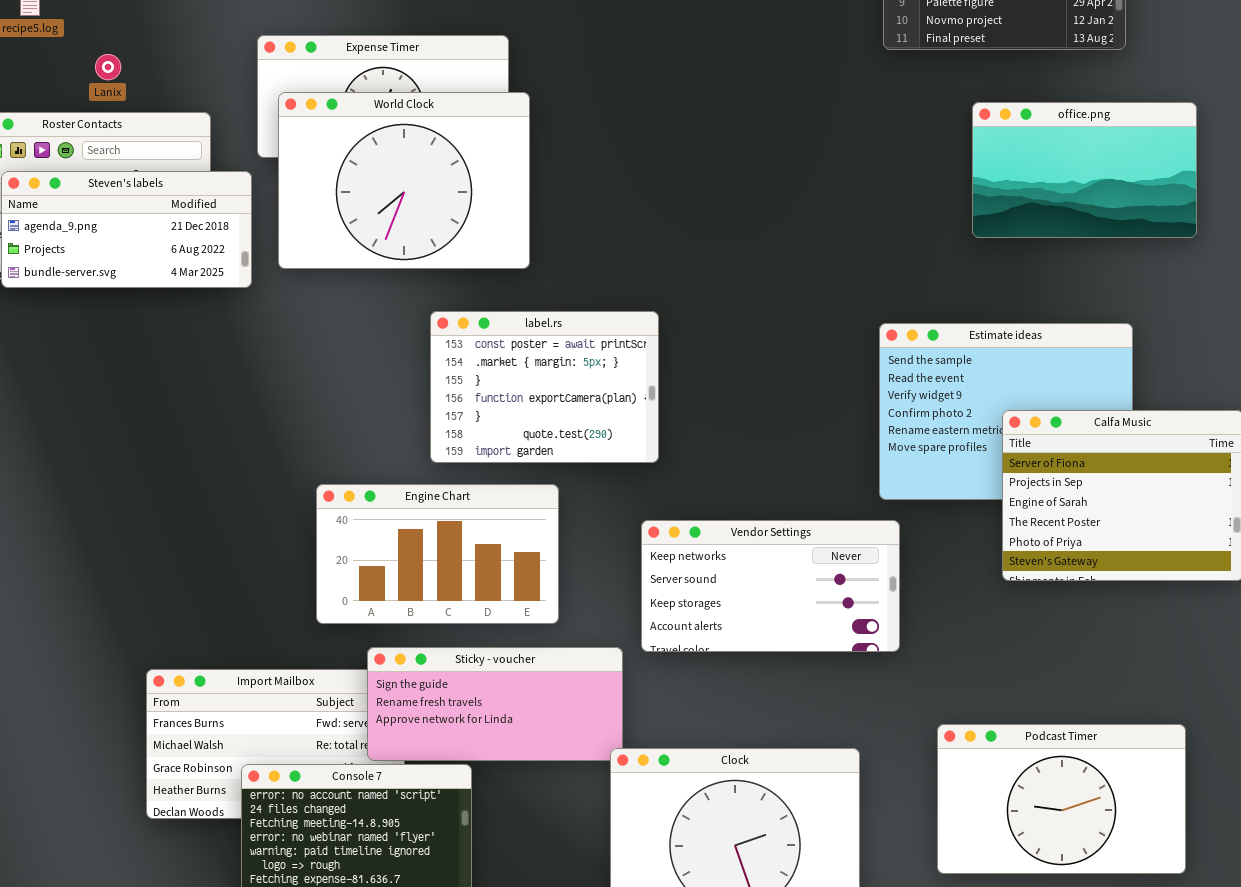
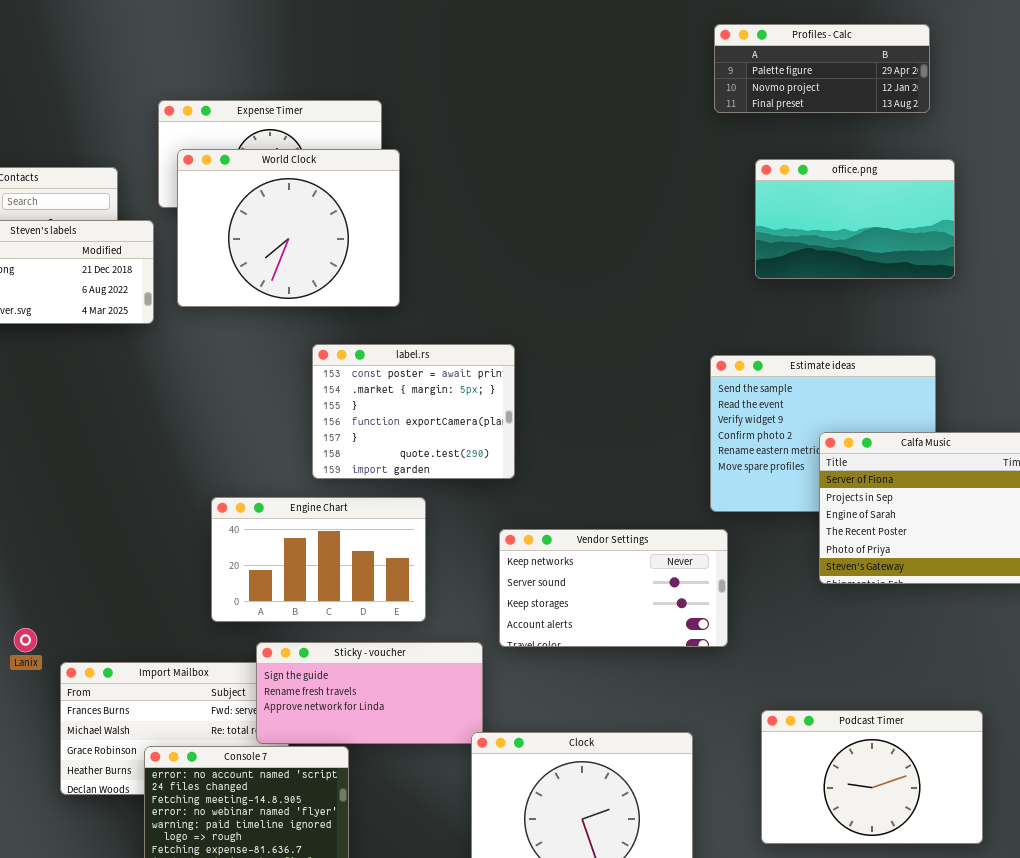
Lanix: [95,54,121,80] -> [14,628,37,652], moved
office.png: [972,102,1197,238] -> [755,159,955,279], moved

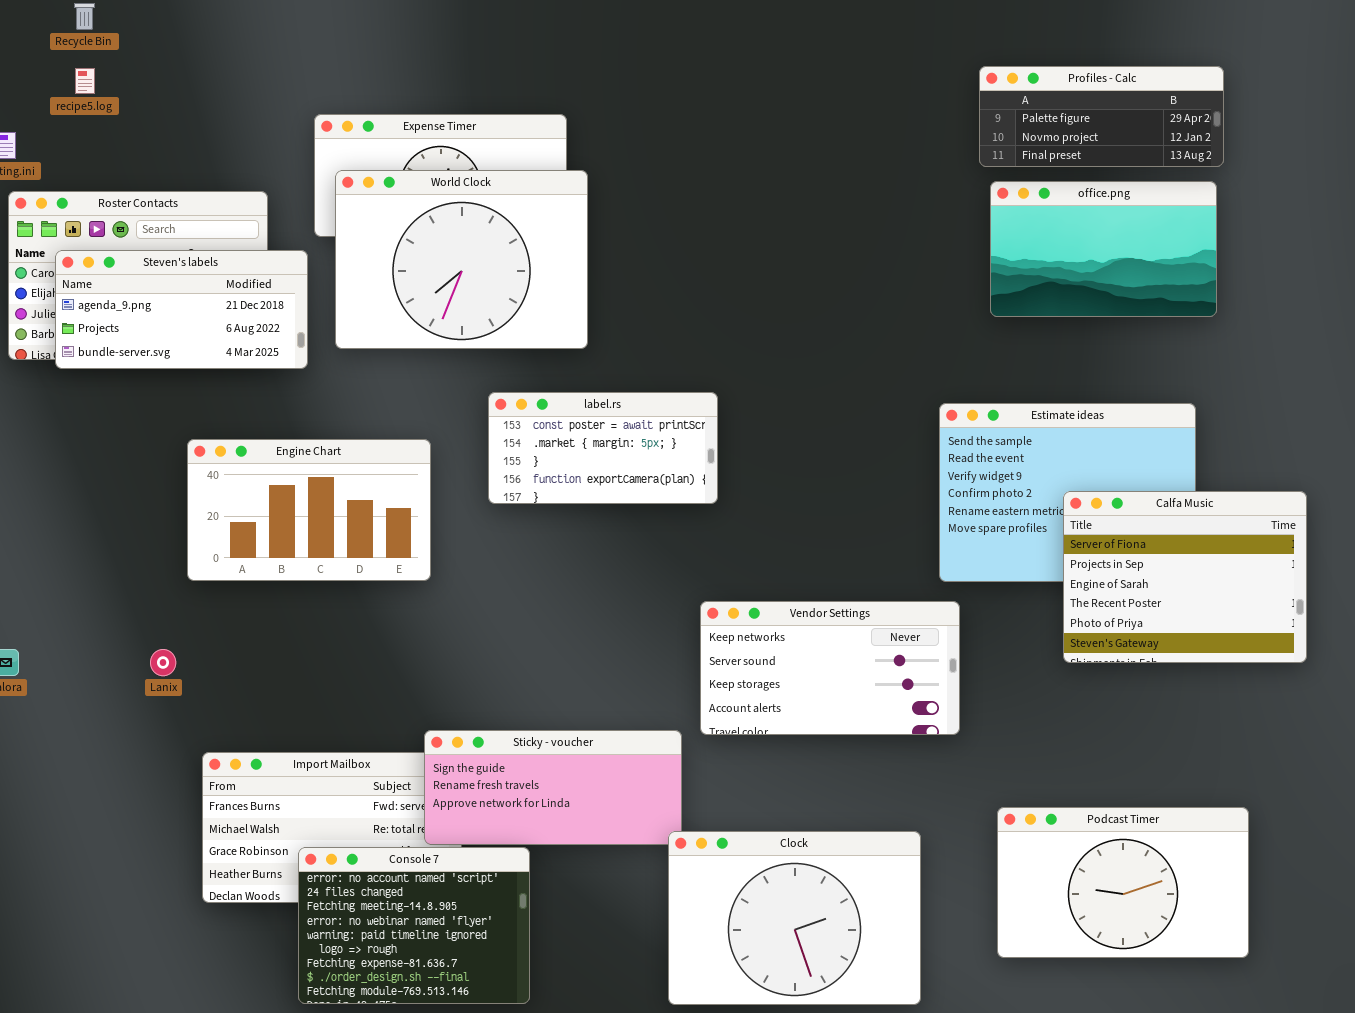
Profiles - Calc: [714,24,930,113] -> [979,66,1224,167], moved
label.rs: [312,344,515,479] -> [488,392,718,504], resized
Engine Chart: [211,497,426,622] -> [187,439,431,581], moved
Lanix: [14,628,37,652] -> [150,649,176,676], moved

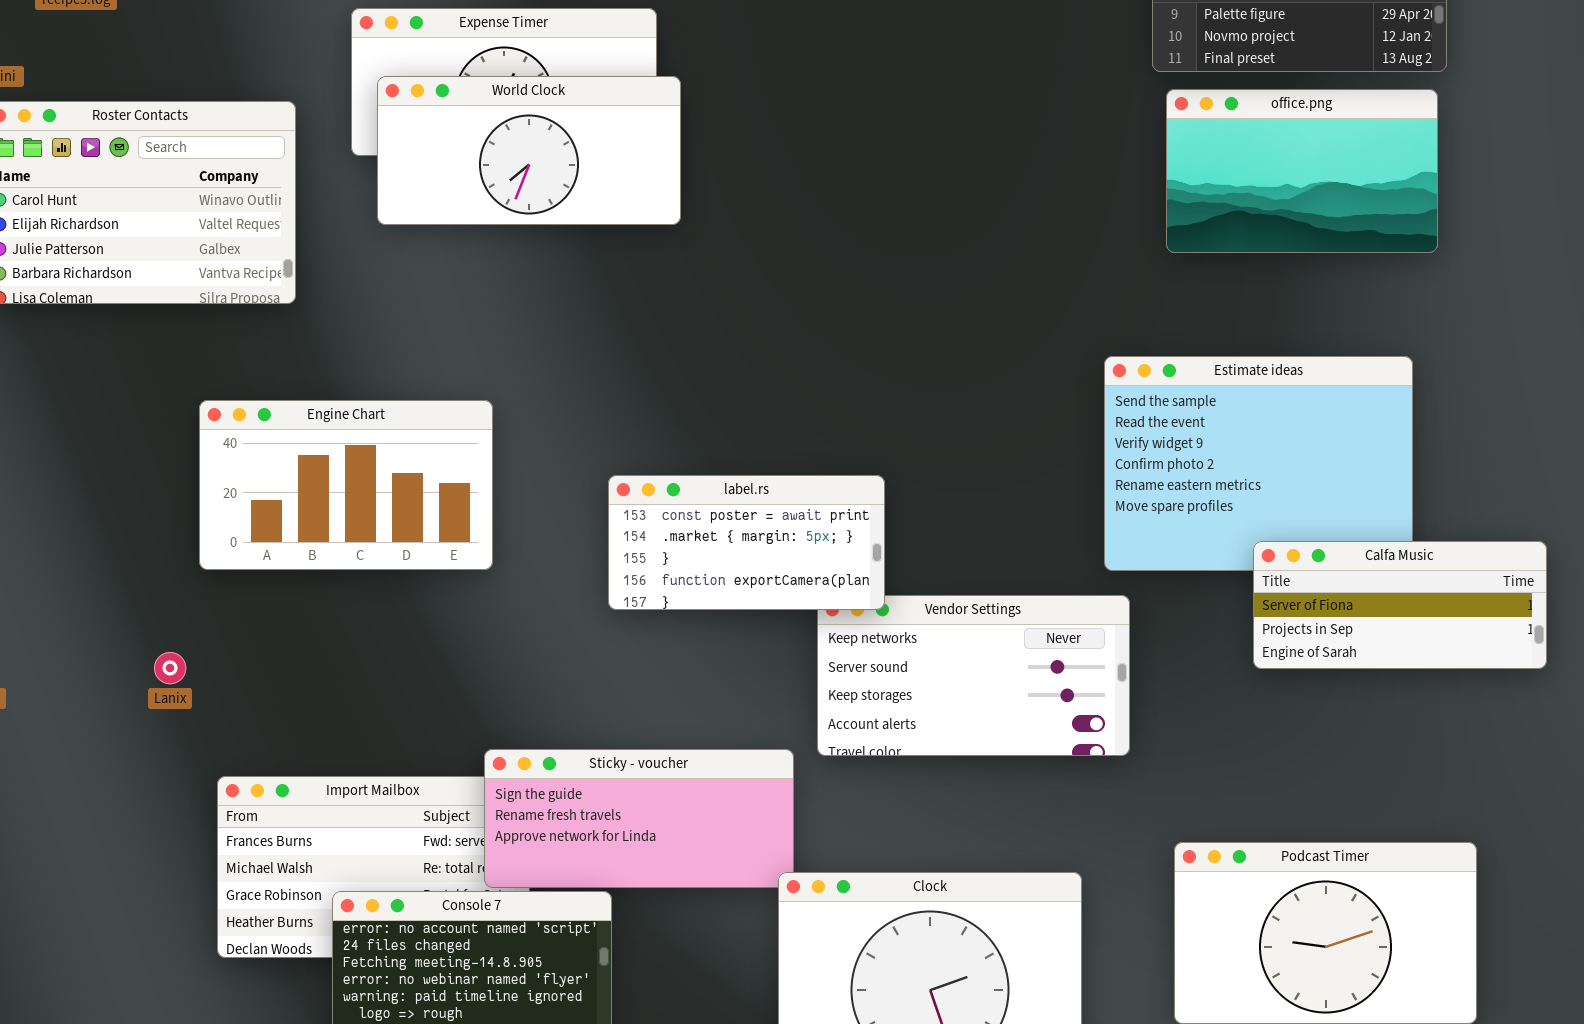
World Clock: [335,170,588,349] -> [377,76,681,225], resized
Steven's labels: [55,250,308,369] -> none, closed
label.rs: [488,392,718,504] -> [608,475,885,610], moved
Calfa Music: [1063,491,1307,663] -> [1253,541,1547,669], resized

